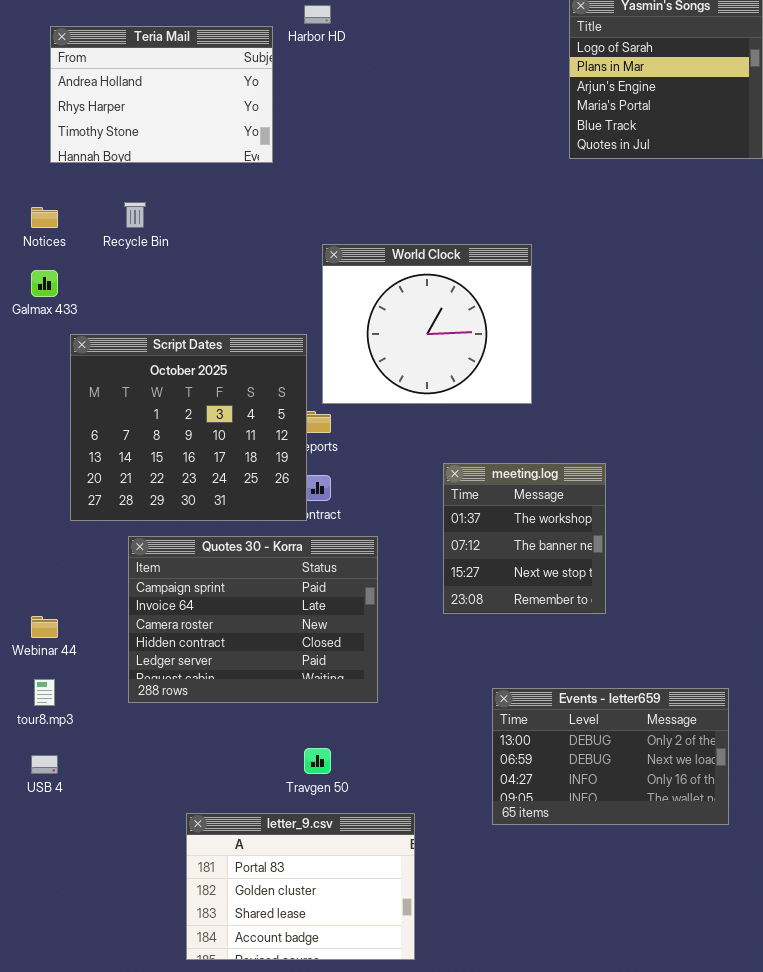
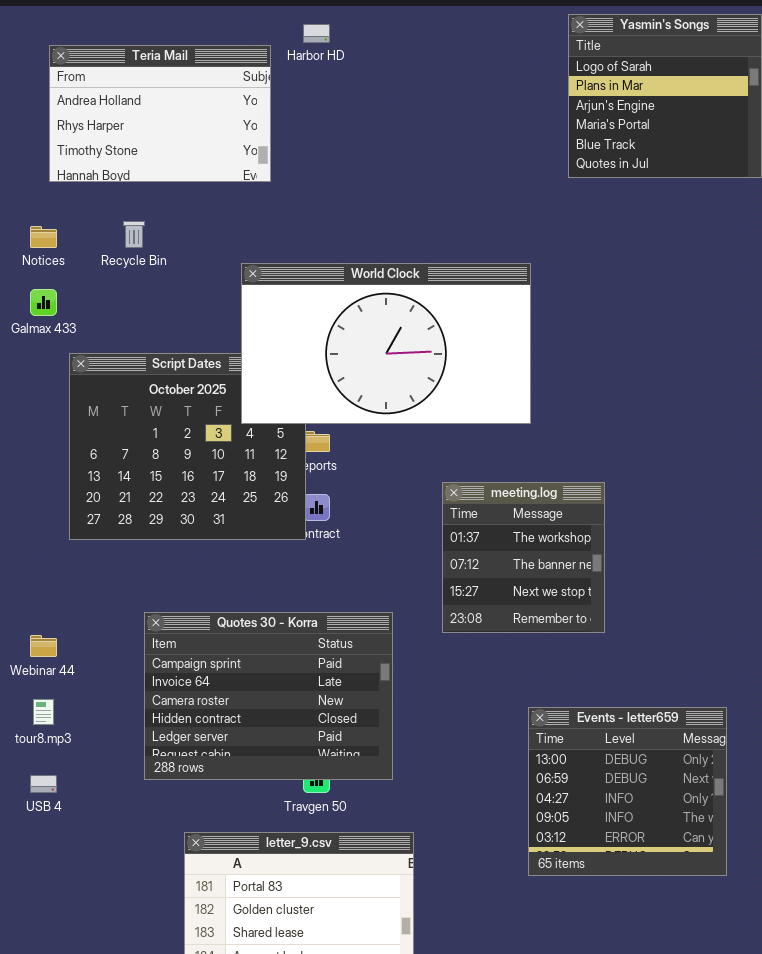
World Clock: [322,244,532,404] -> [241,263,531,424], resized
Quotes 30 - Korra: [128,536,378,703] -> [144,612,393,780], moved
Events - letter659: [492,688,729,825] -> [528,707,727,876], resized

